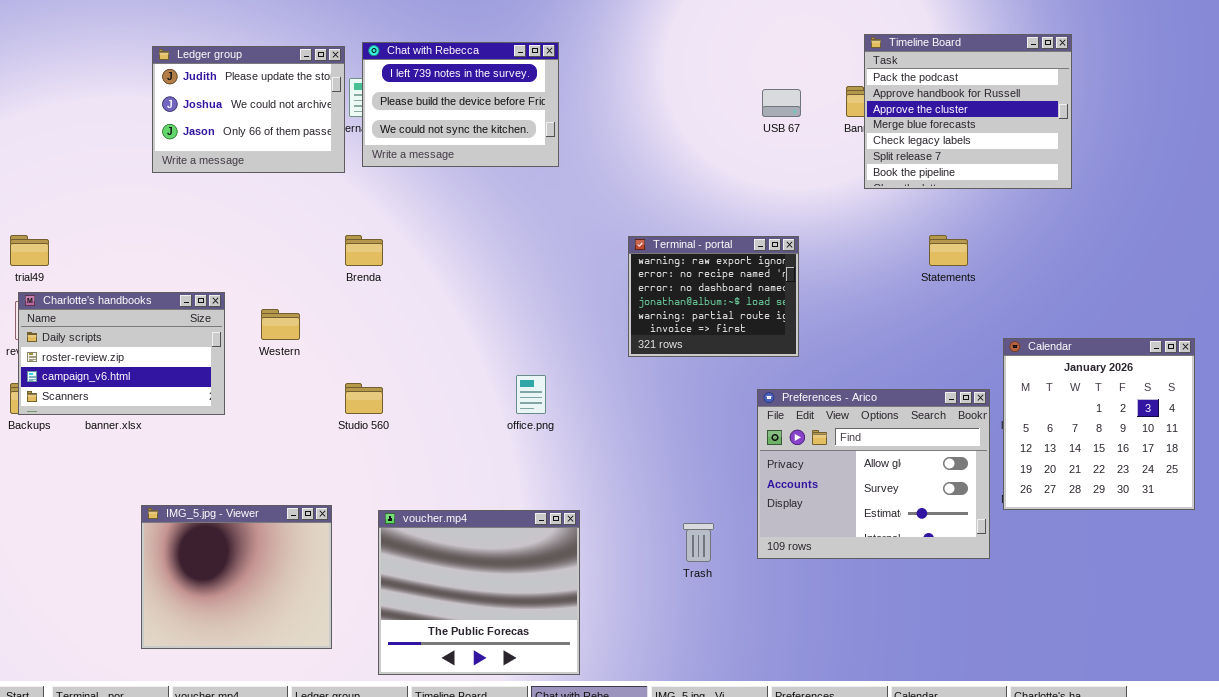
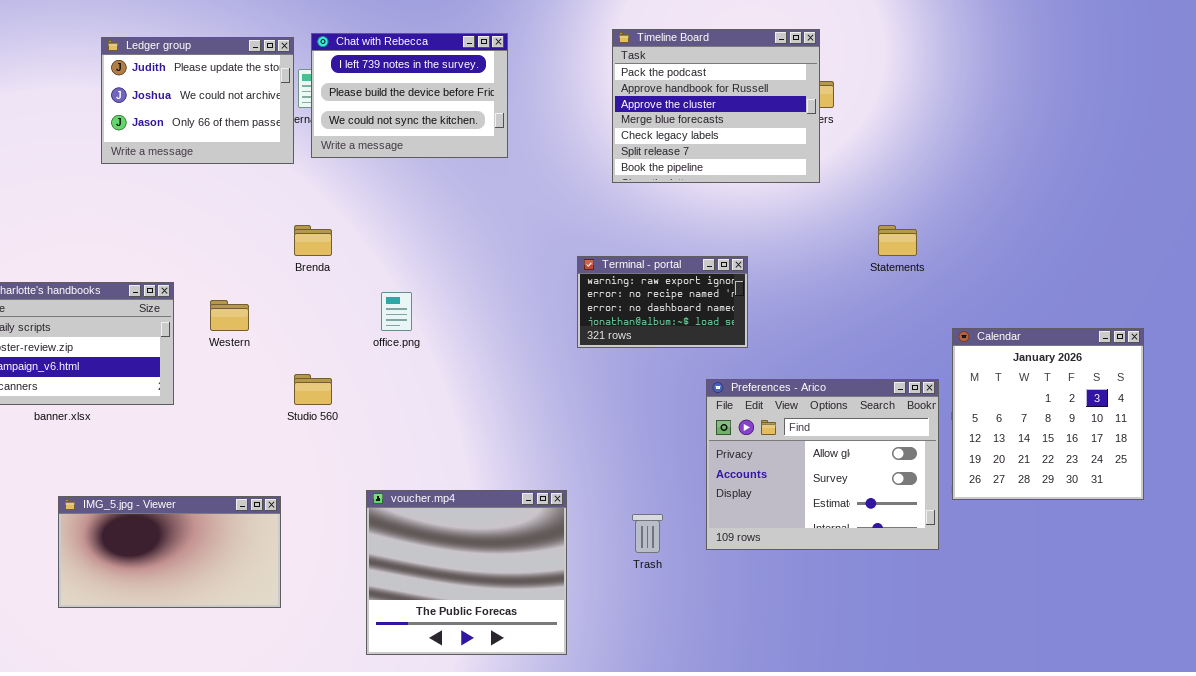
Timeline Board: [864,34,1072,189] -> [612,29,820,183], moved
Terminal - portal: [628,236,799,357] -> [577,256,748,348], resized
office.png: [516,375,546,414] -> [381,292,412,331], moved
IMG_5.jpg - Viewer: [141,505,332,649] -> [58,496,281,608], resized
voucher.mp4: [378,510,580,675] -> [366,490,567,655], moved

